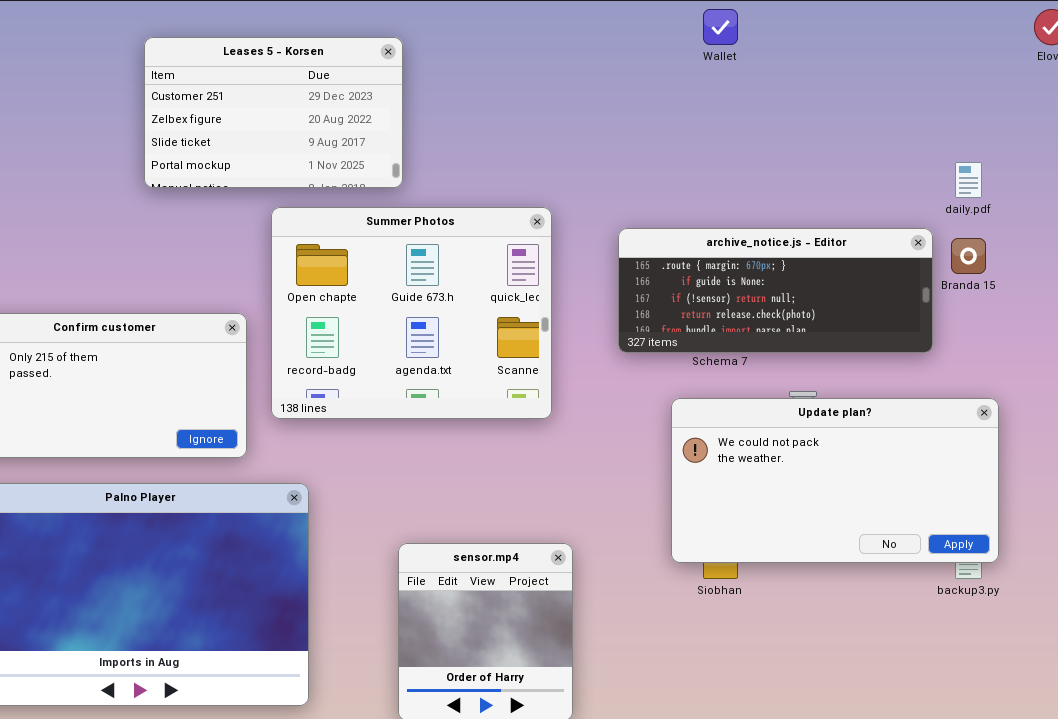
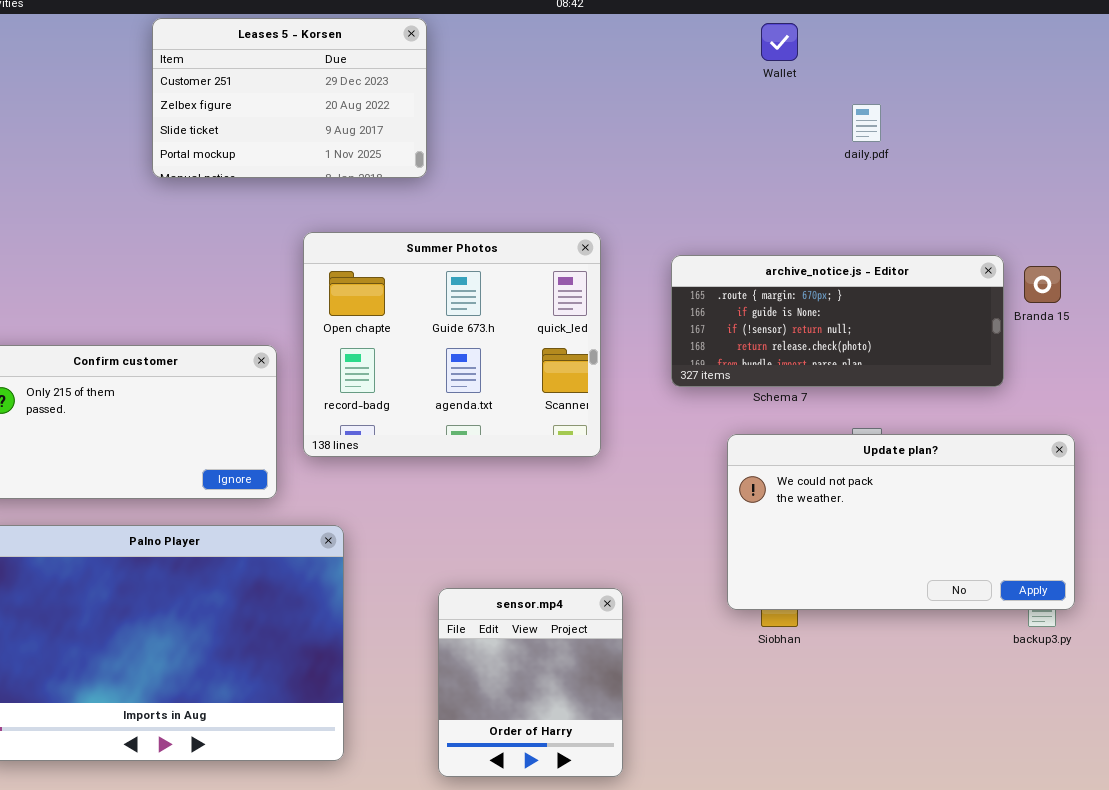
Leases 5 - Korsen: [144,37,403,188] -> [152,18,427,178], moved
daily.pdf: [955,162,982,198] -> [852,104,881,142], moved

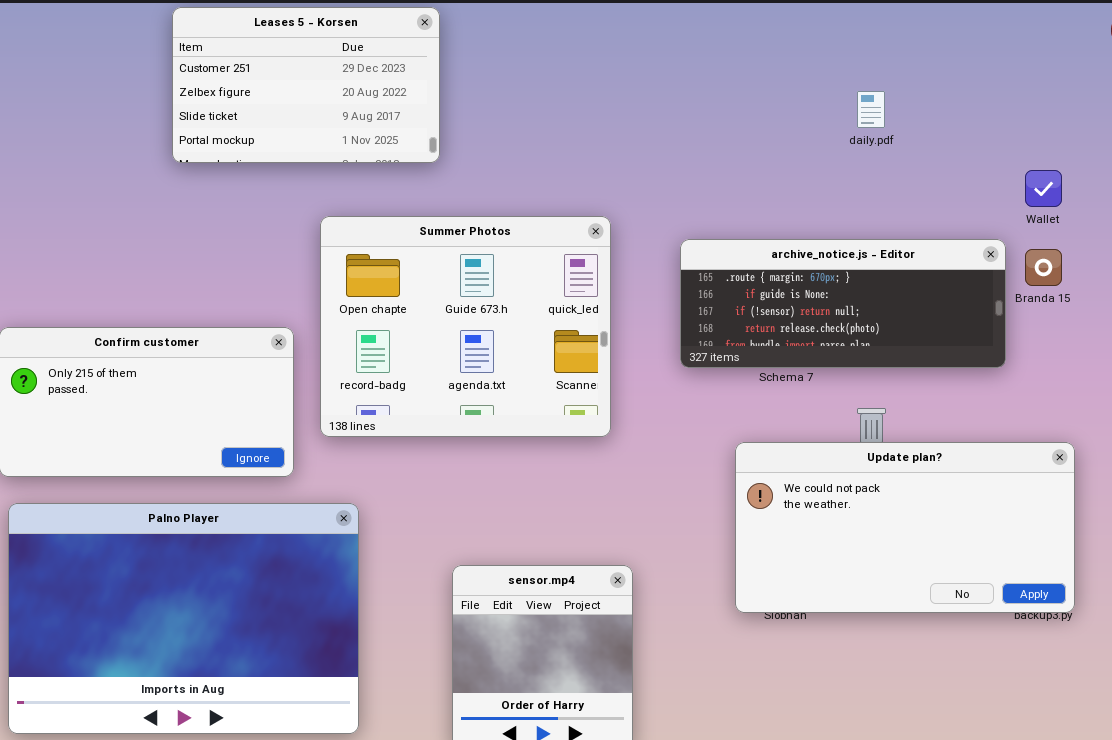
Wallet: [761,23,798,61] -> [1025,170,1062,207], moved
Update plan?: [727,434,1075,610] -> [735,442,1075,613], moved

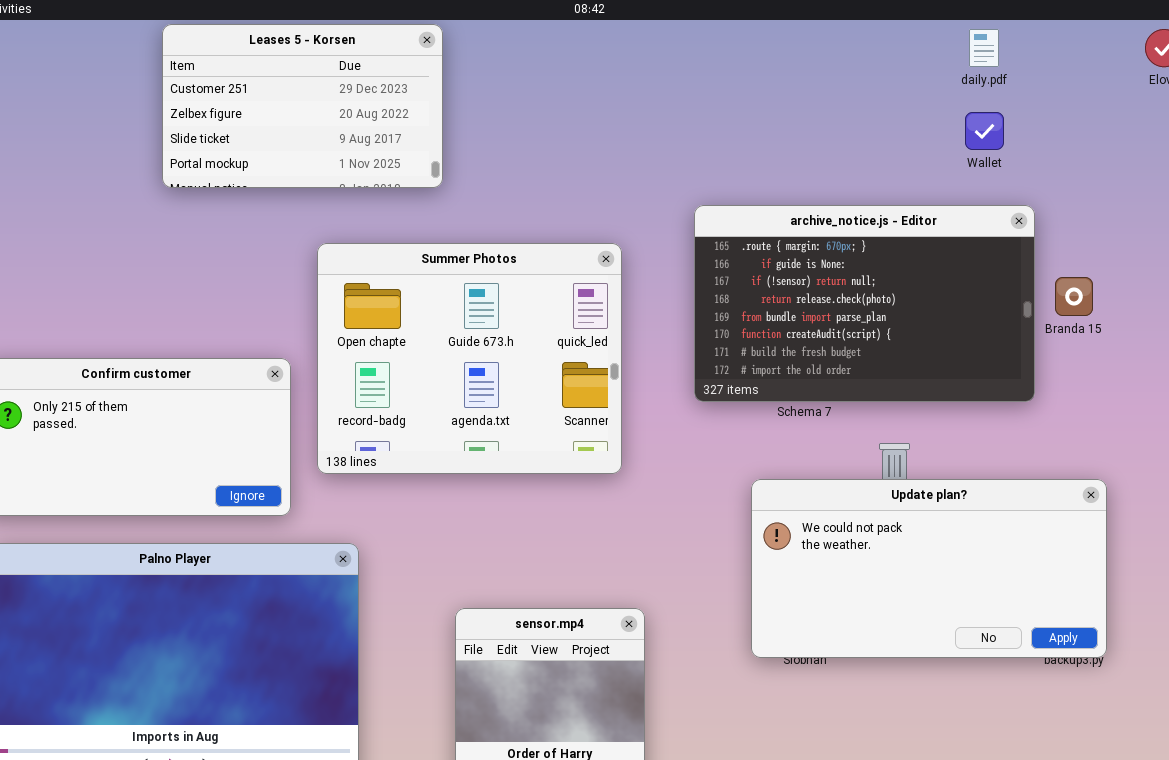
daily.pdf: [857,91,885,128] -> [969,29,999,67], moved
Wallet: [1025,170,1062,207] -> [965,112,1004,150], moved
archive_notice.js - Editor: [680,239,1006,368] -> [694,205,1035,402], resized

